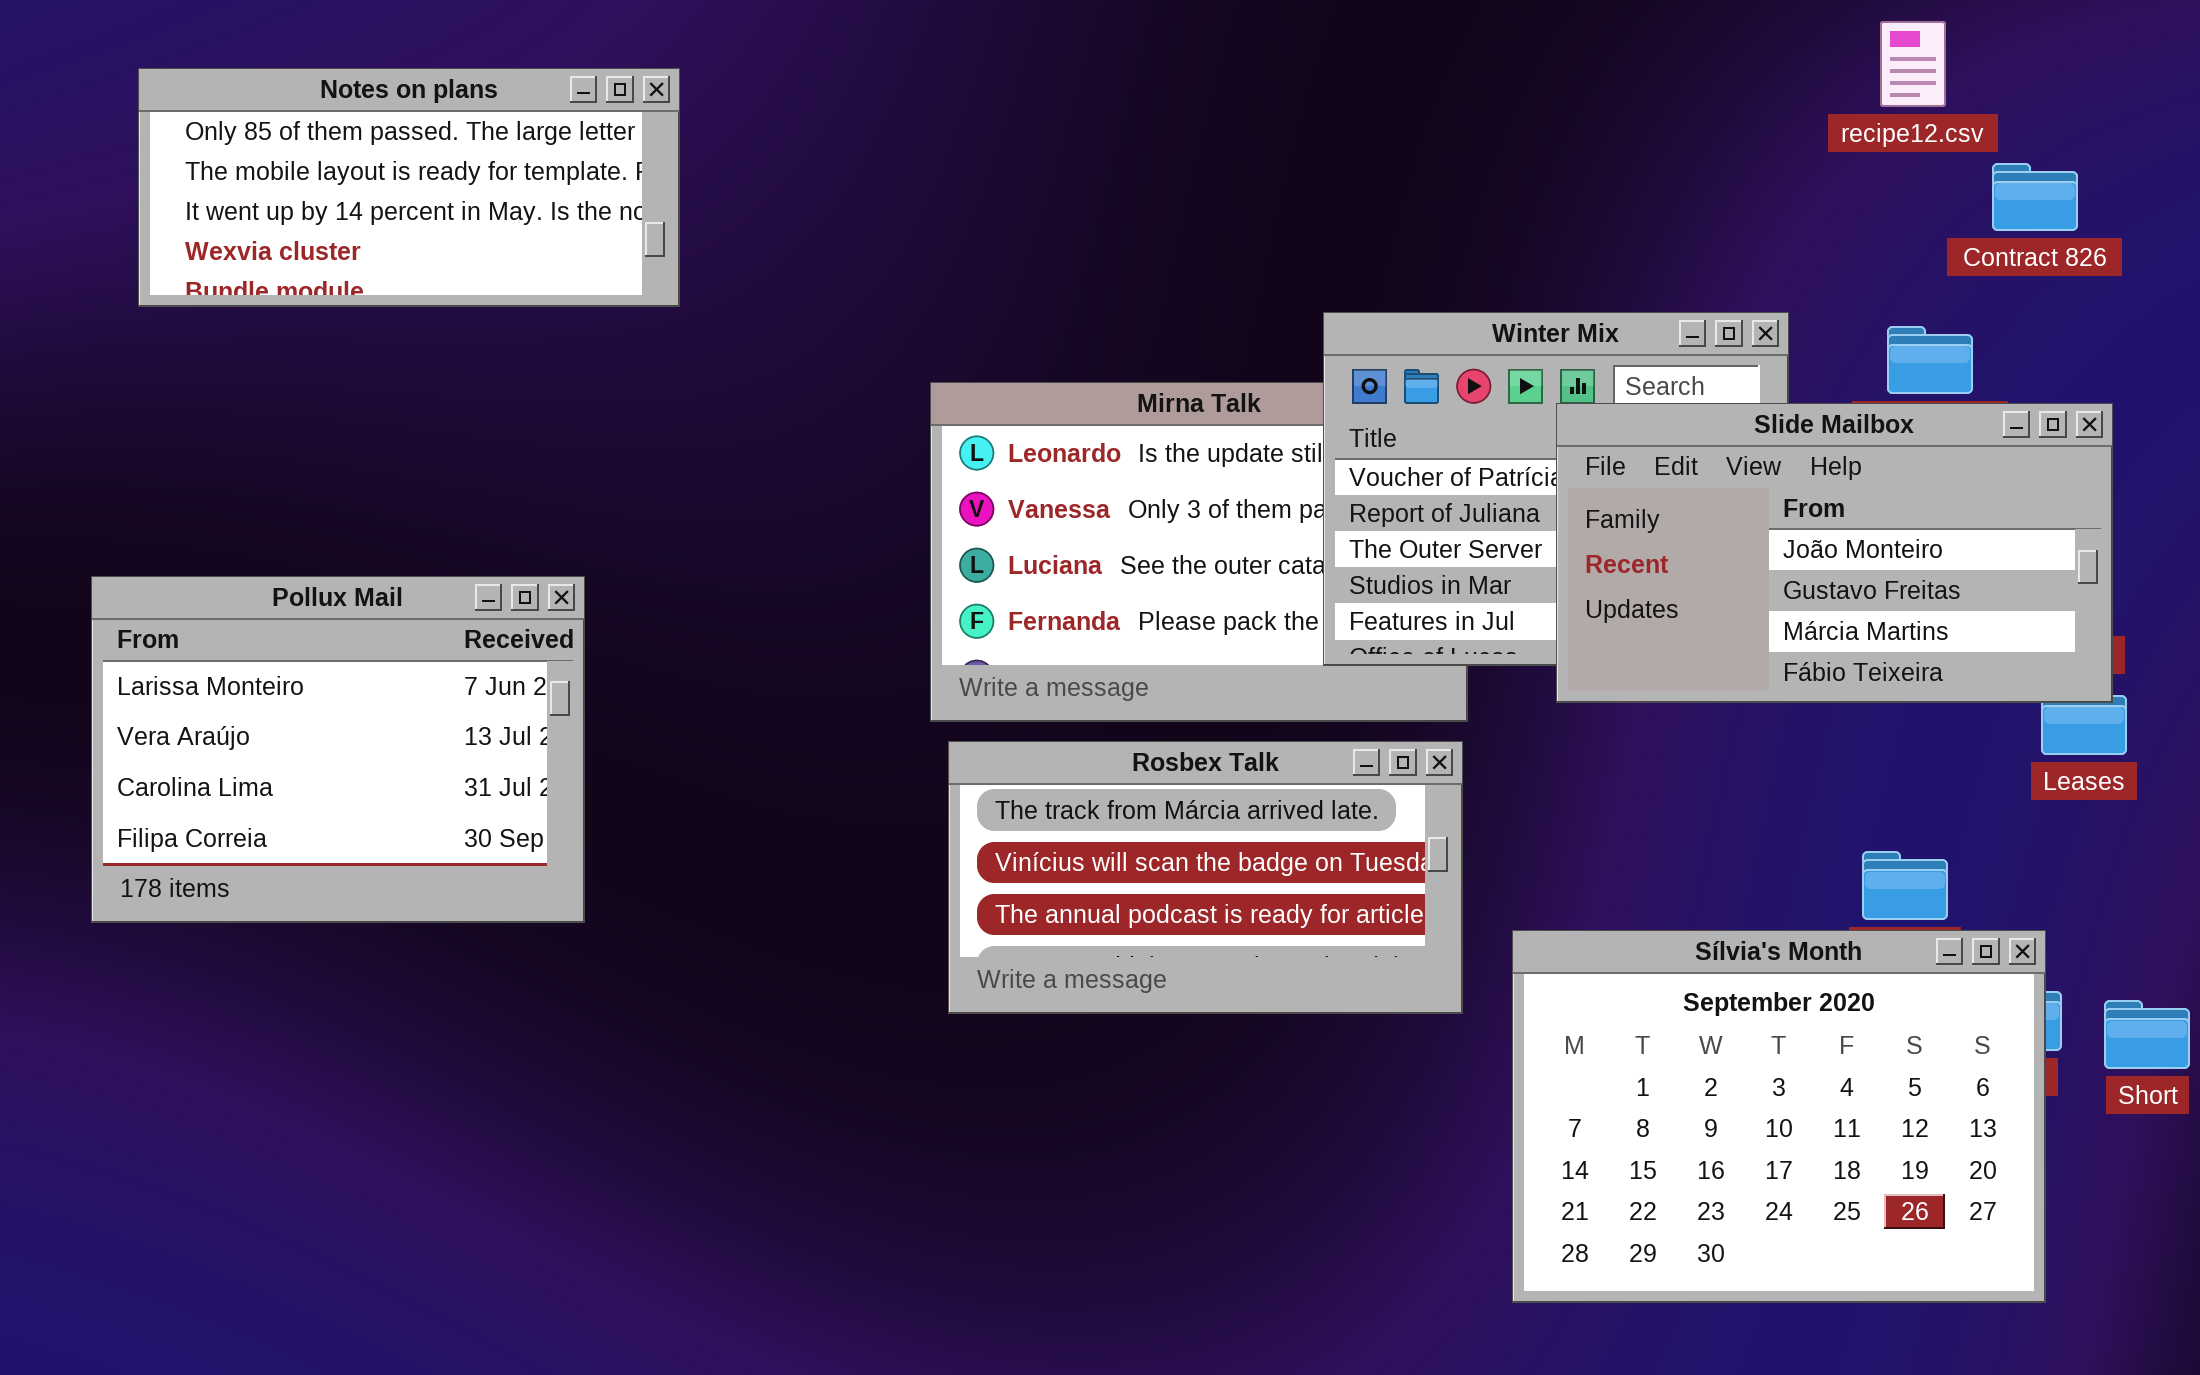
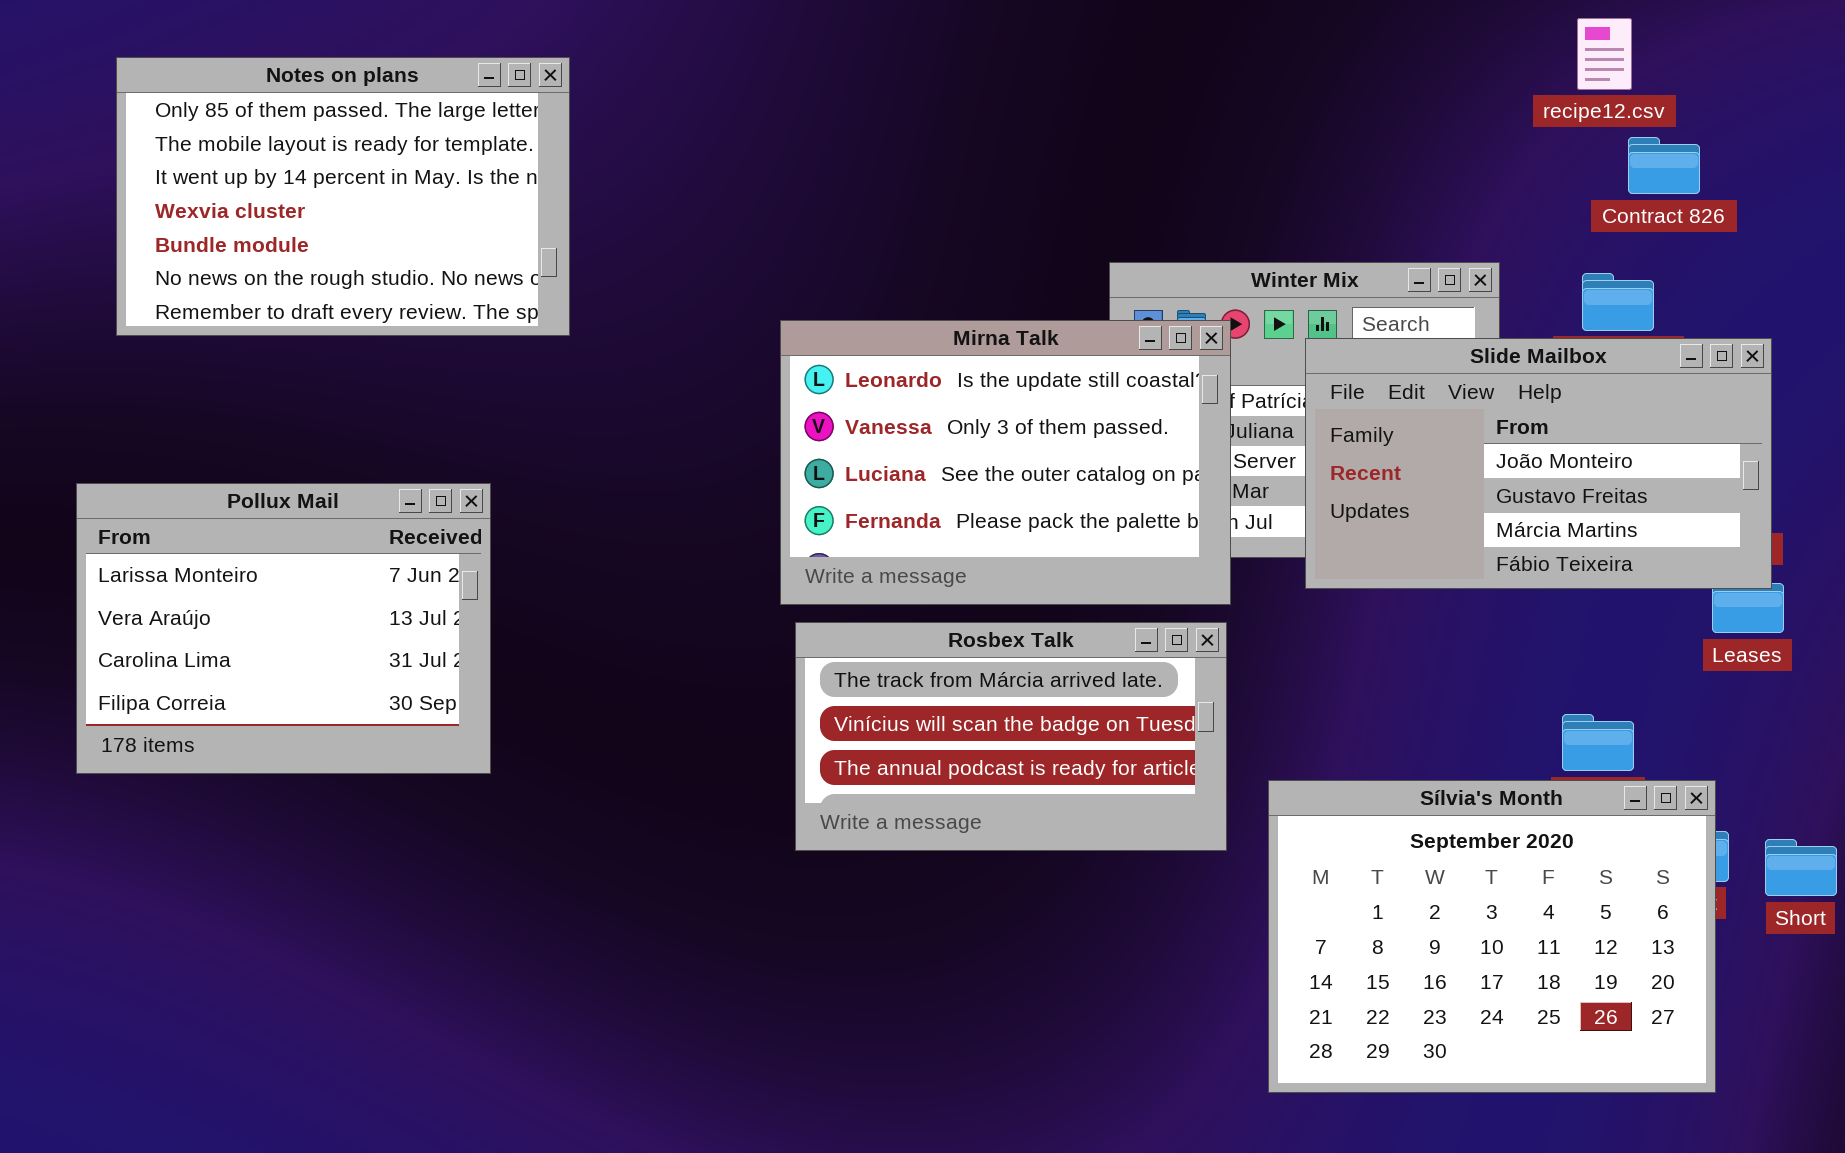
Notes on plans: [138,68,680,307] -> [116,57,570,336], resized
Contract 826: [1992,163,2078,231] -> [1628,137,1700,194], moved
Mirna Talk: [930,382,1468,722] -> [780,320,1231,605], raised

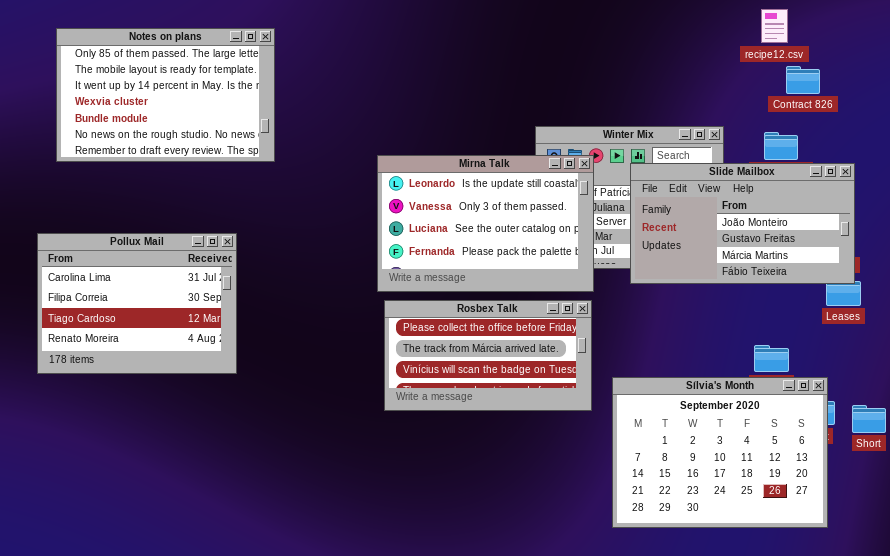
Pollux Mail: [76,483,491,774] -> [37,233,237,374], scrolled down 2 rows
Rosbex Talk: [795,622,1227,851] -> [384,300,592,411], scrolled up 1 row

